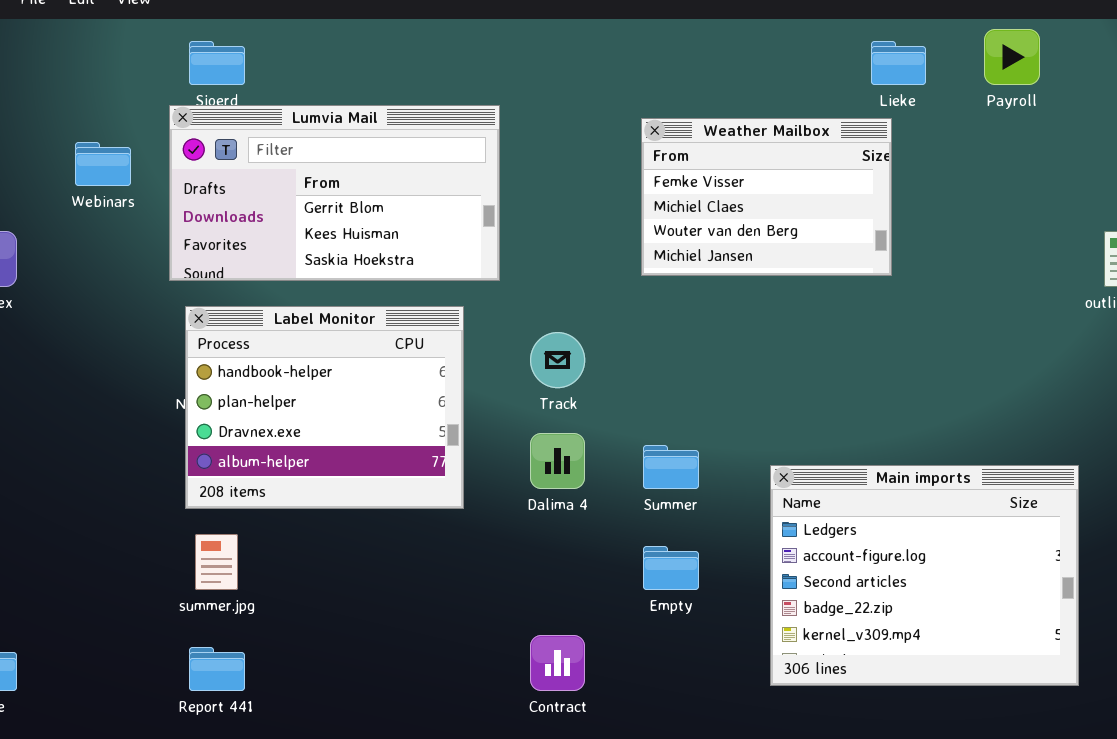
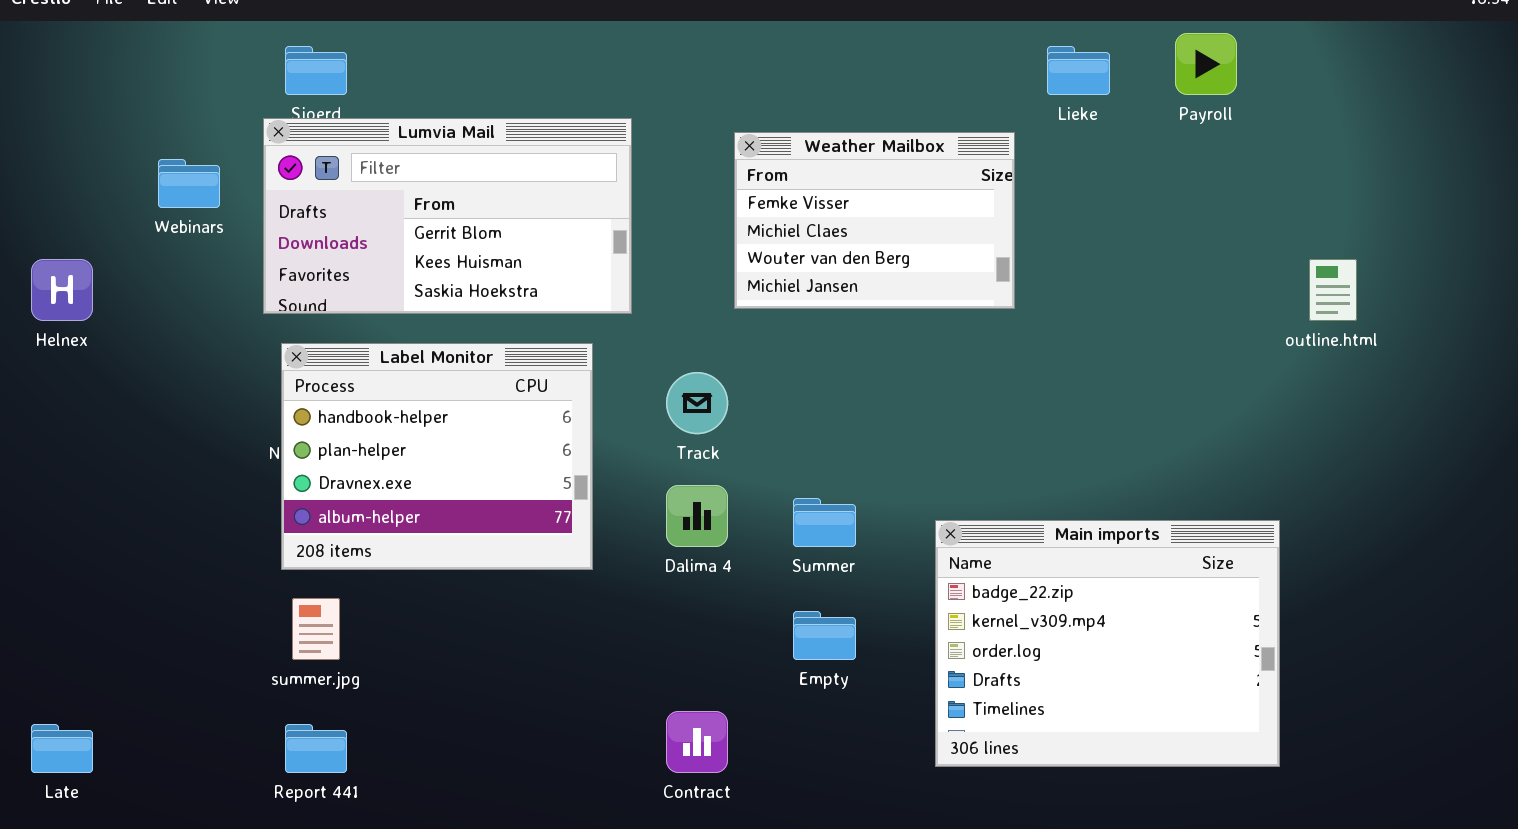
Weather Mailbox: [641,118,892,276] -> [734,132,1015,309], moved
Main imports: [770,465,1079,686] -> [935,520,1280,767], scrolled down 3 rows

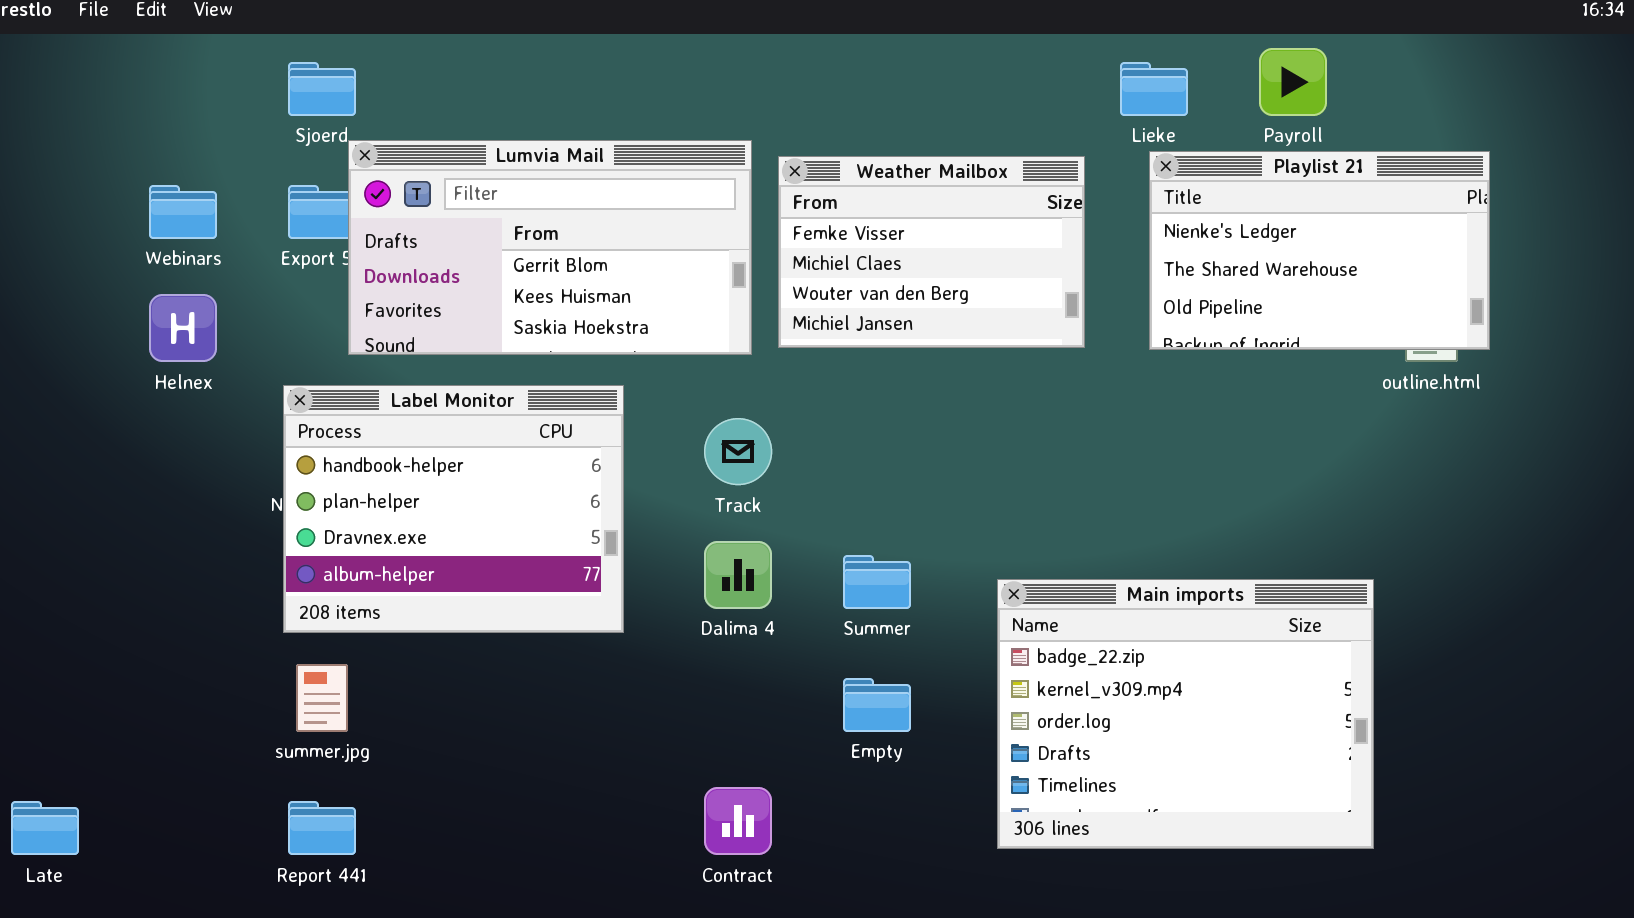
Lumvia Mail: [263,118,632,314] -> [348,140,752,355], moved
Playlist 21: none -> [1149,151,1490,350], opened
Helnex: [31,259,93,321] -> [149,294,217,362], moved

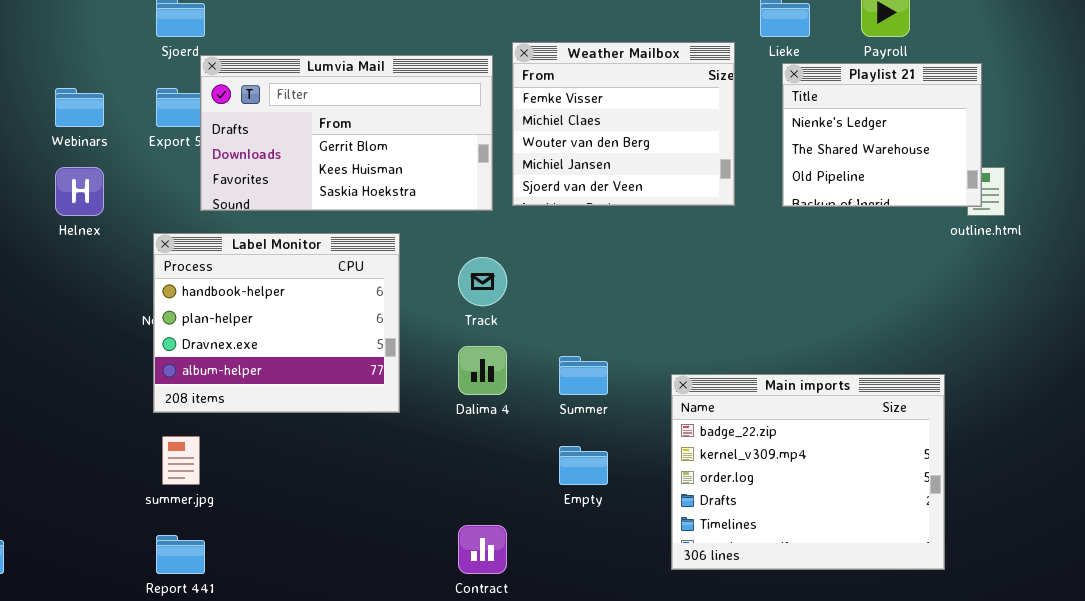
Playlist 21: [1149,151,1490,350] -> [782,63,982,207], resized
Weather Mailbox: [778,156,1085,348] -> [512,42,735,206], resized

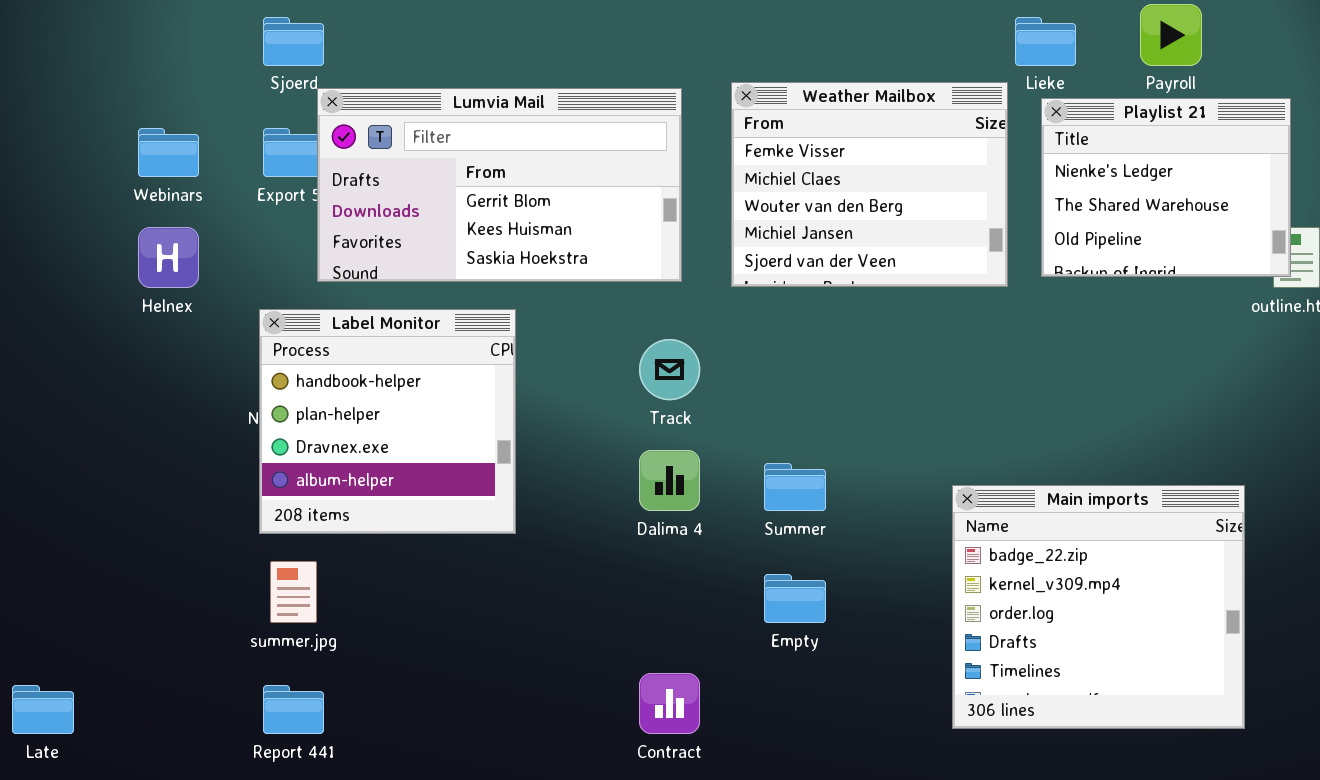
Weather Mailbox: [512,42,735,206] -> [731,82,1008,287], moved
Label Monitor: [153,233,400,413] -> [259,309,516,534], resized
Main imports: [671,374,945,570] -> [952,485,1245,729], resized

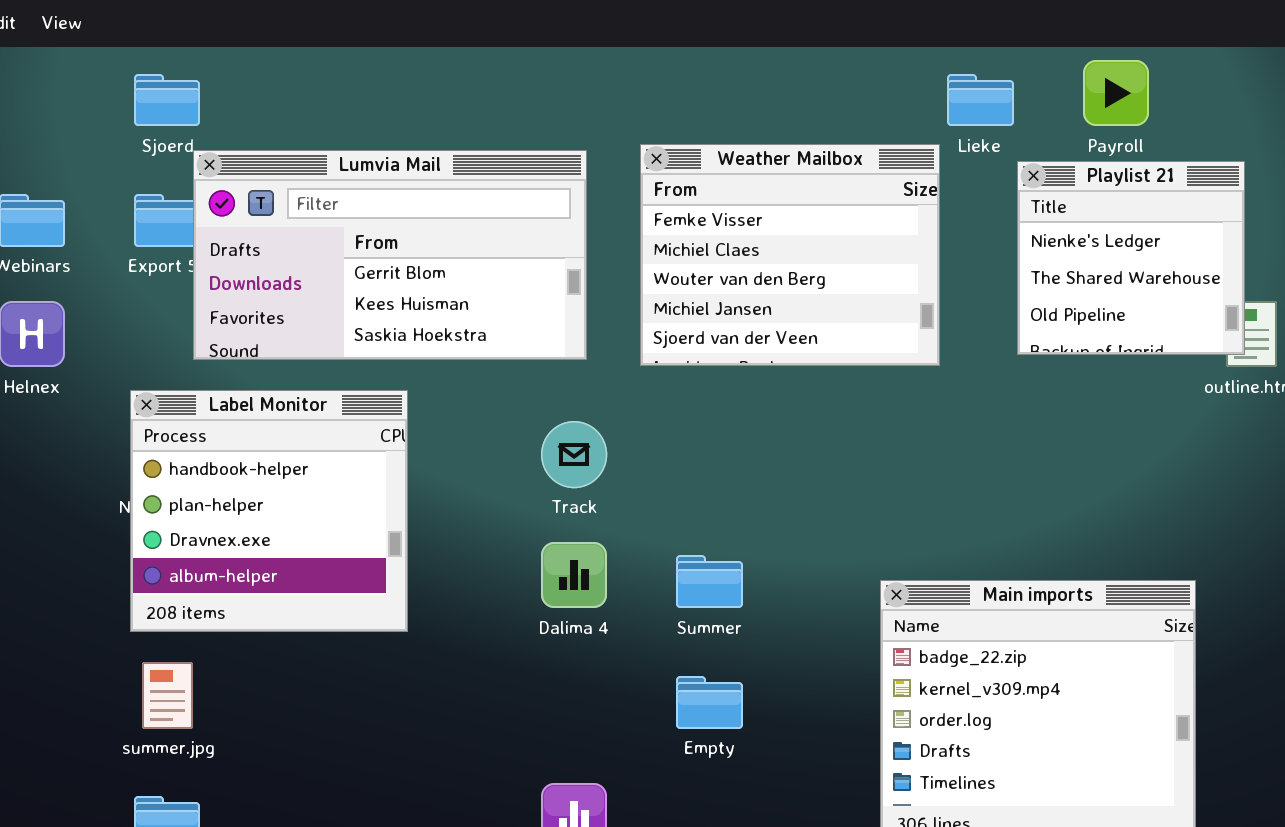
Playlist 21: [1041,98,1291,277] -> [1017,161,1245,355], resized

